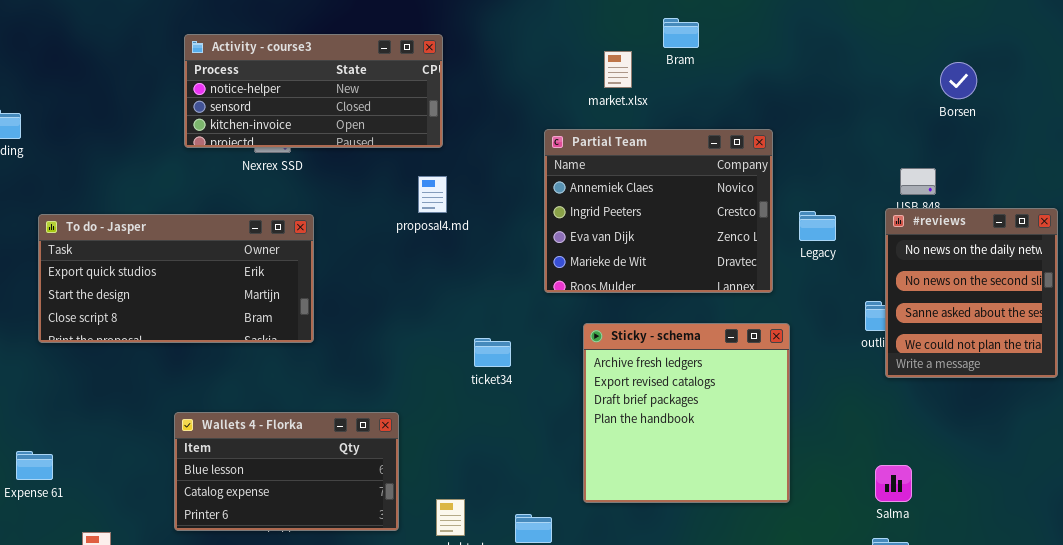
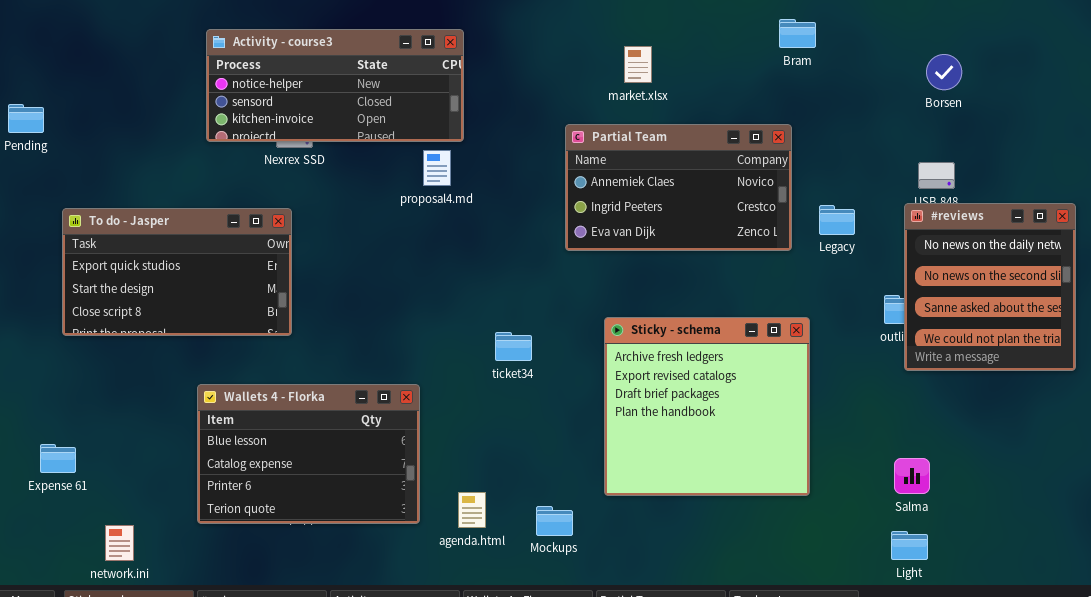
Bram: [663,18,699,48] -> [779,19,816,48], moved
Borsen: [940,62,977,99] -> [926,54,962,90], moved
Partial Team: [544,129,773,293] -> [565,124,792,251], resized
proposal4.md: [418,176,447,213] -> [423,150,451,186], moved
To do - Jasper: [38,214,314,343] -> [62,208,292,336], resized
Wallets 4 - Florka: [174,412,399,531] -> [197,384,420,524], resized

